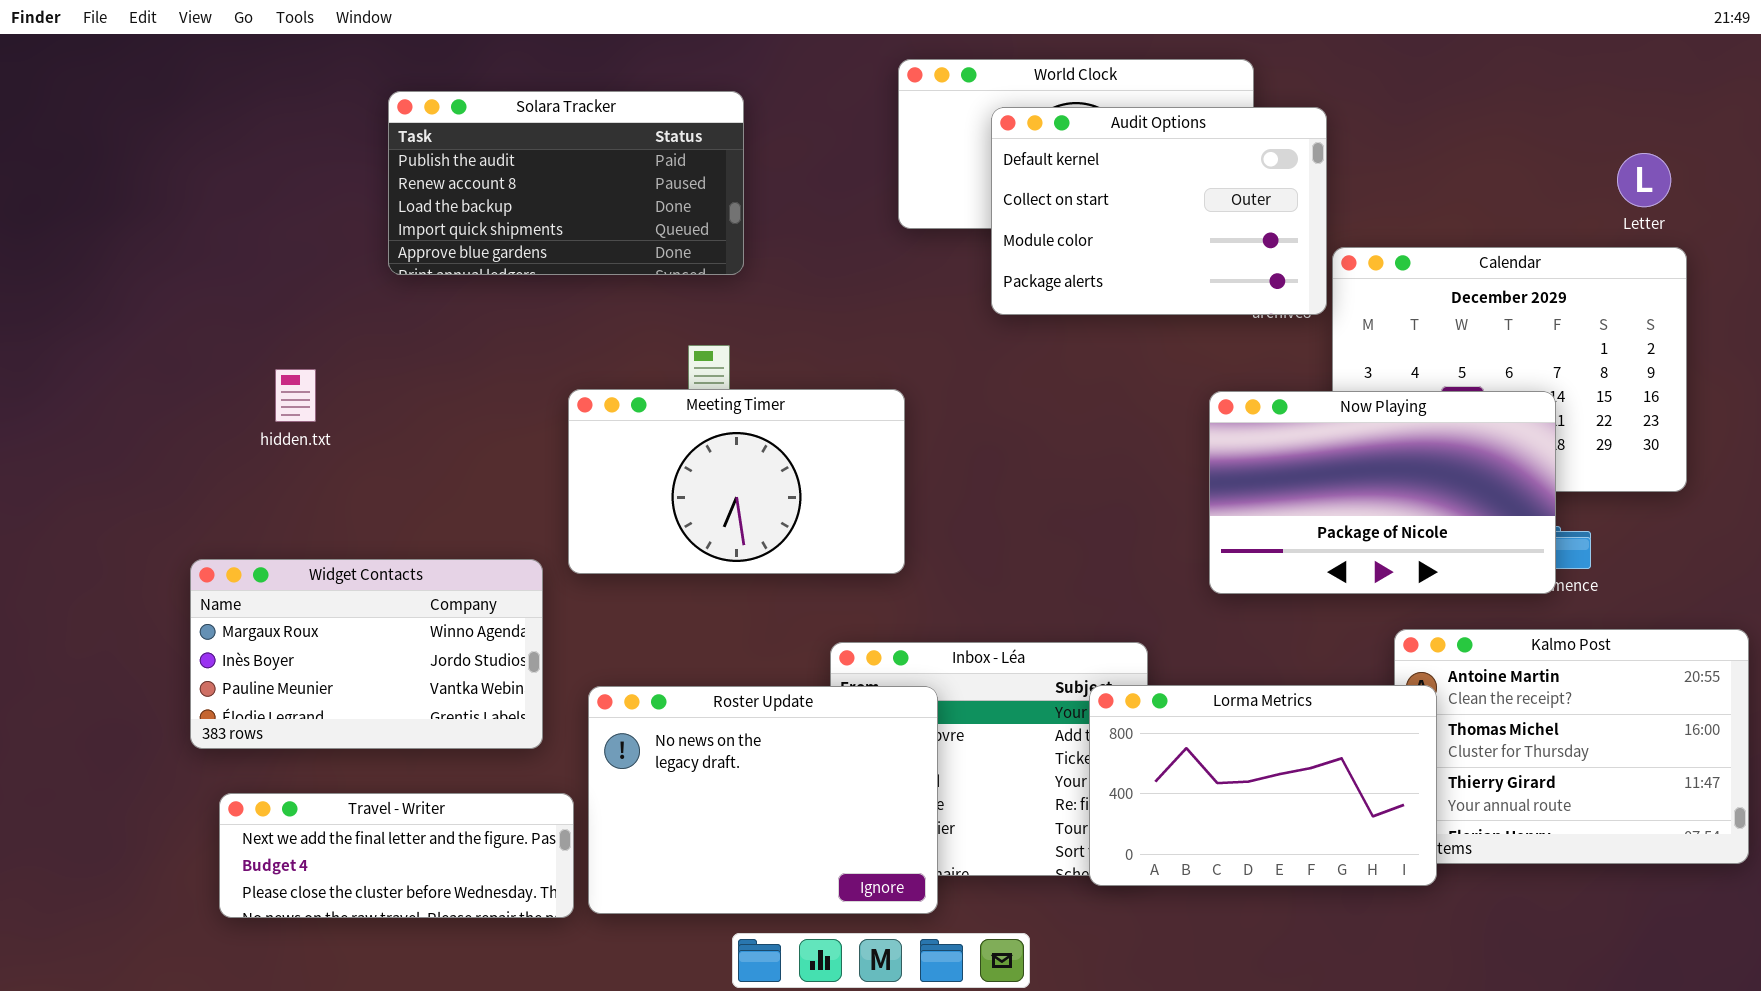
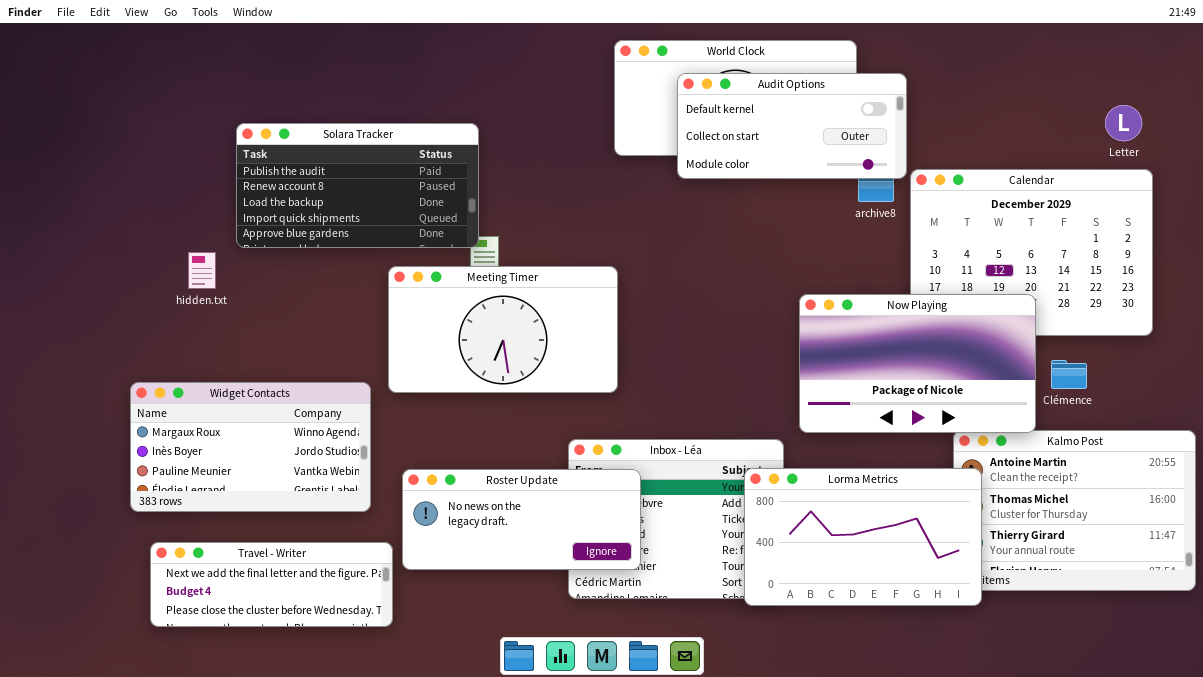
Solara Tracker: [388,91,744,275] -> [236,123,479,248], moved
Audit Options: [991,107,1327,315] -> [677,73,907,179], resized
Now Playing: [1209,391,1556,594] -> [799,294,1036,433], moved
Roster Update: [588,686,938,914] -> [402,469,641,570], resized

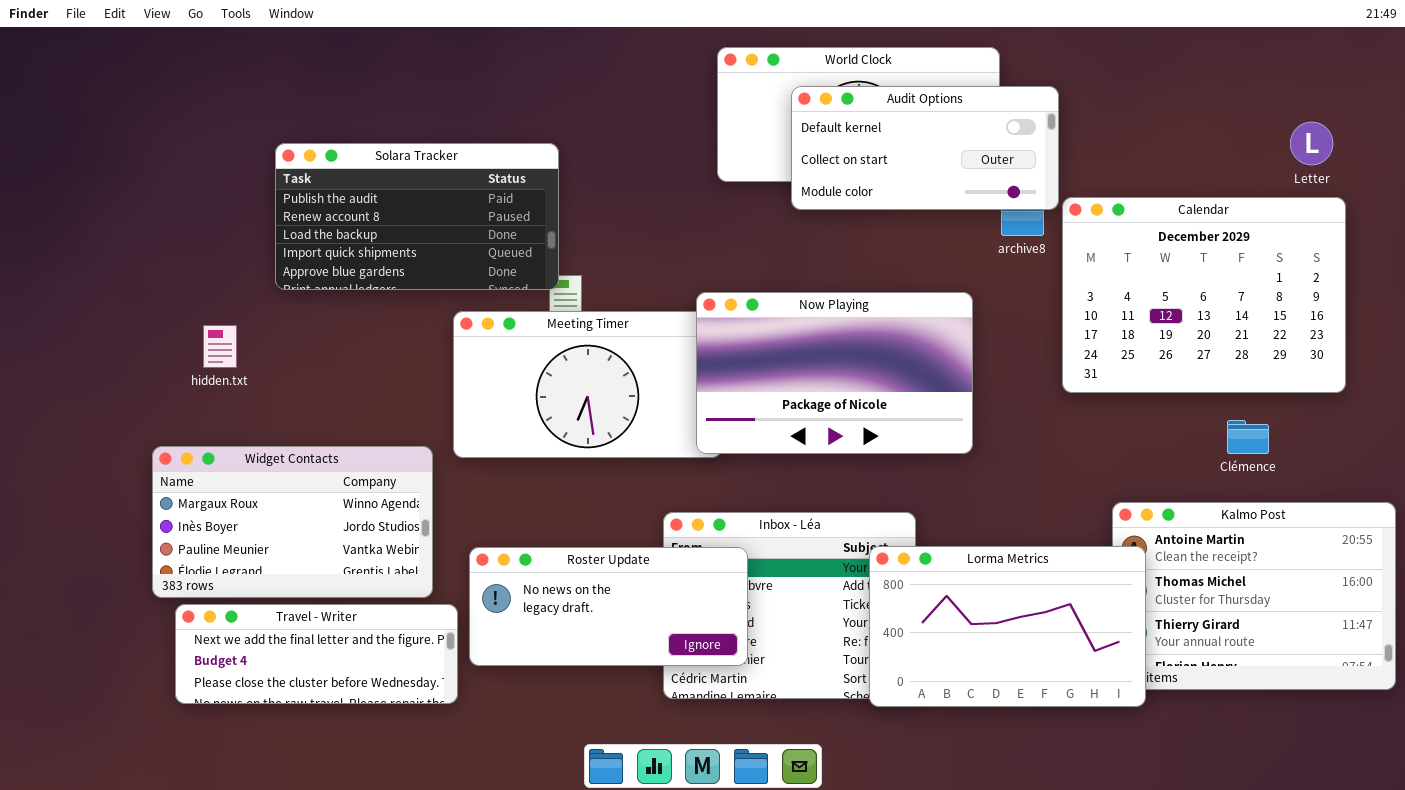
hidden.txt: [188,252,216,289] -> [203,325,237,368], moved
Now Playing: [799,294,1036,433] -> [696,292,973,454], moved
Travel - Writer: [150,542,393,627] -> [175,604,458,704], moved

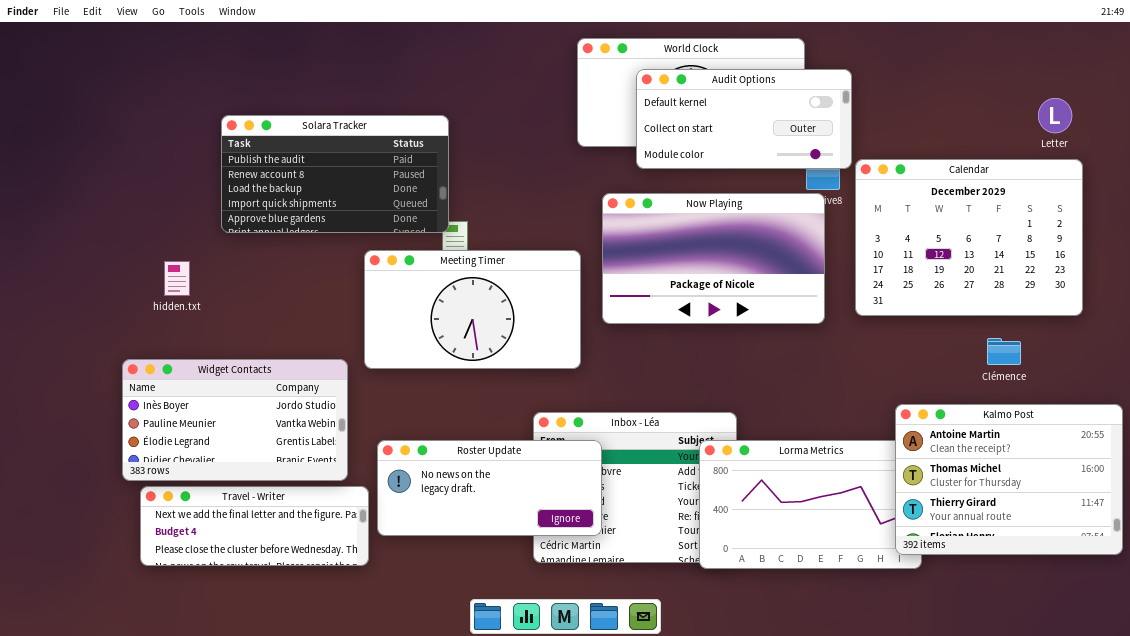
Now Playing: [696,292,973,454] -> [602,193,825,324], moved
Widget Contacts: [152,446,433,598] -> [122,359,348,481], scrolled down 1 row
Kalmo Post: [1112,502,1396,690] -> [895,404,1123,555], raised

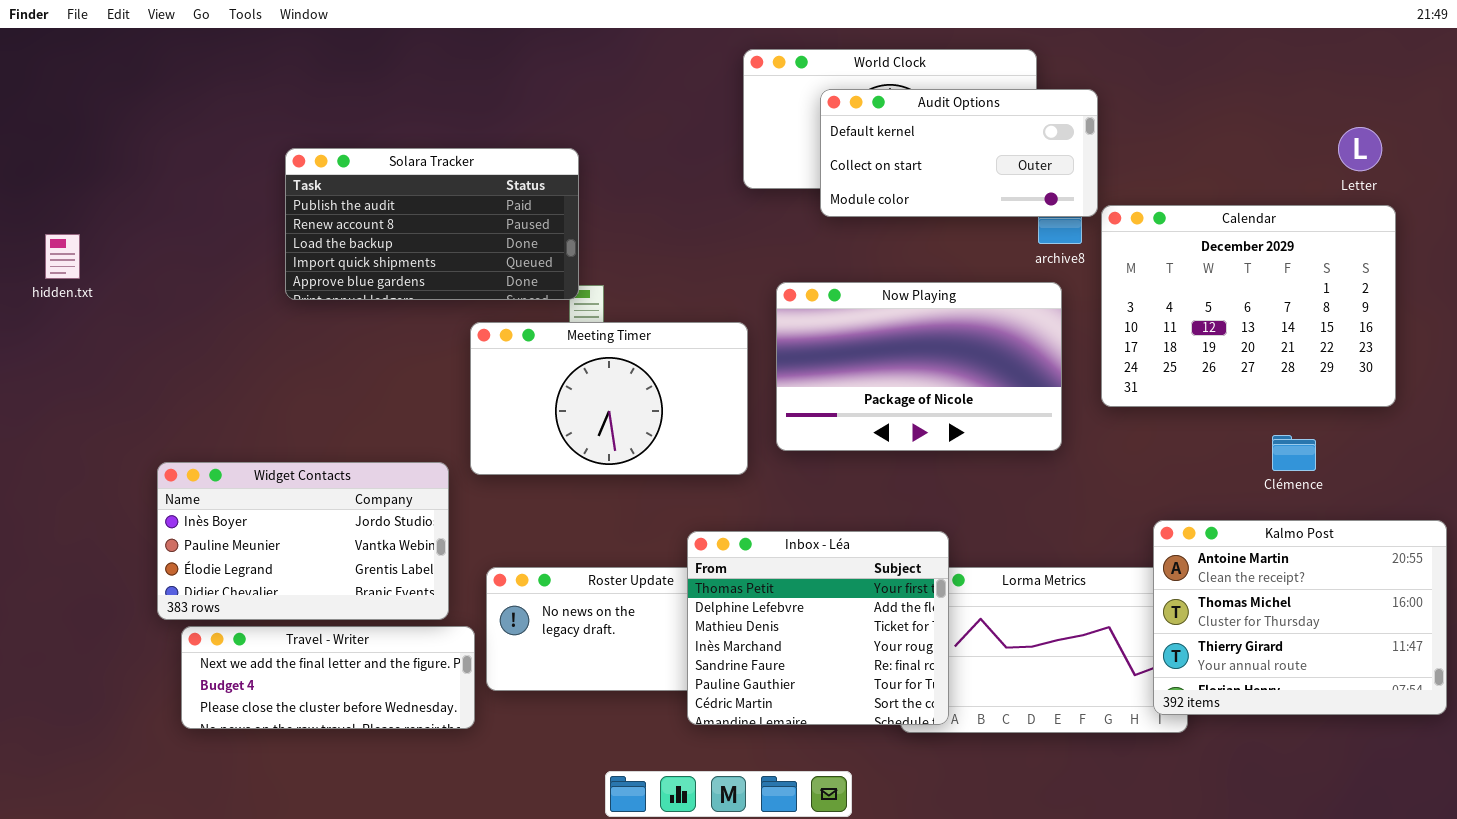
Now Playing: [602,193,825,324] -> [776,282,1062,451], moved
hidden.txt: [164,261,190,296] -> [45,234,80,279], moved
Inbox - Léa: [533,412,737,563] -> [687,531,949,725], raised

